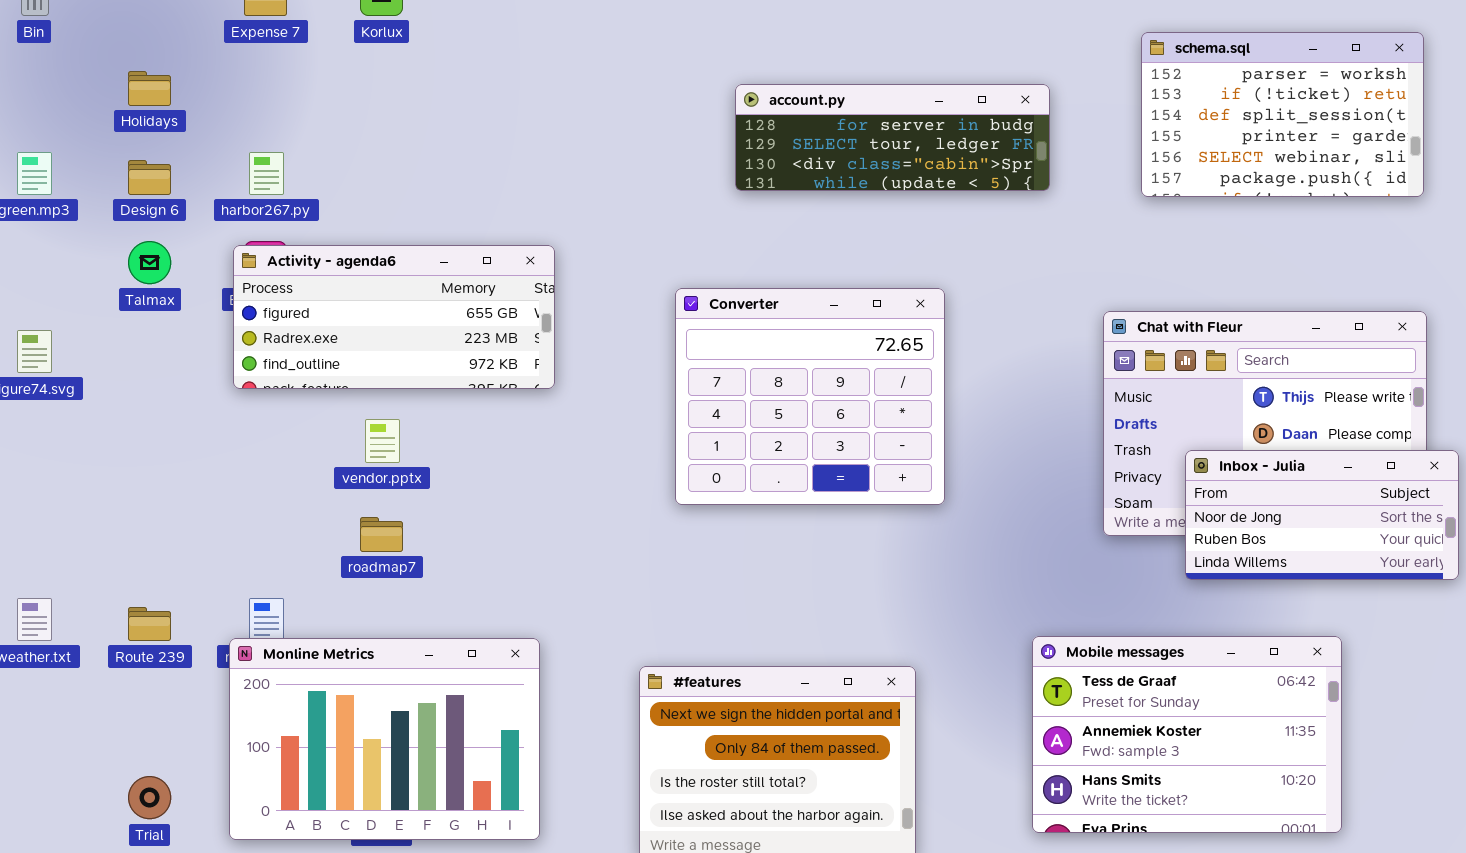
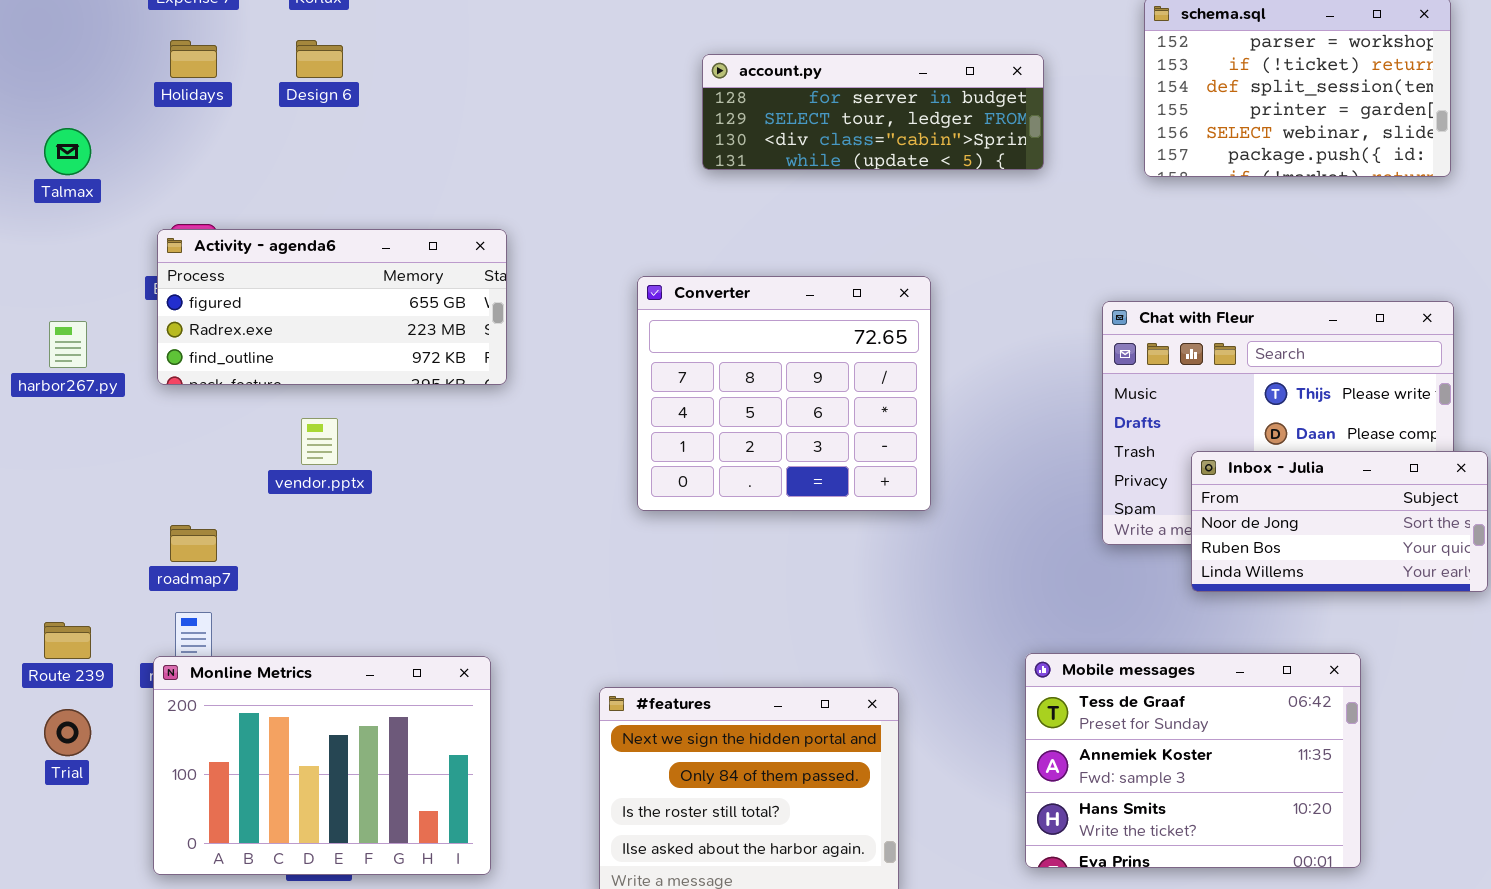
Holidays: [128,71,171,106] -> [170,40,217,78], moved
harbor267.py: [249,152,284,195] -> [49,321,87,368], moved
Design 6: [128,160,171,195] -> [296,40,343,78], moved
Talmax: [128,241,171,284] -> [44,128,91,175], moved
roadmap7: [360,517,403,552] -> [170,525,217,562], moved
Trial: [128,776,171,819] -> [44,709,91,756], moved

